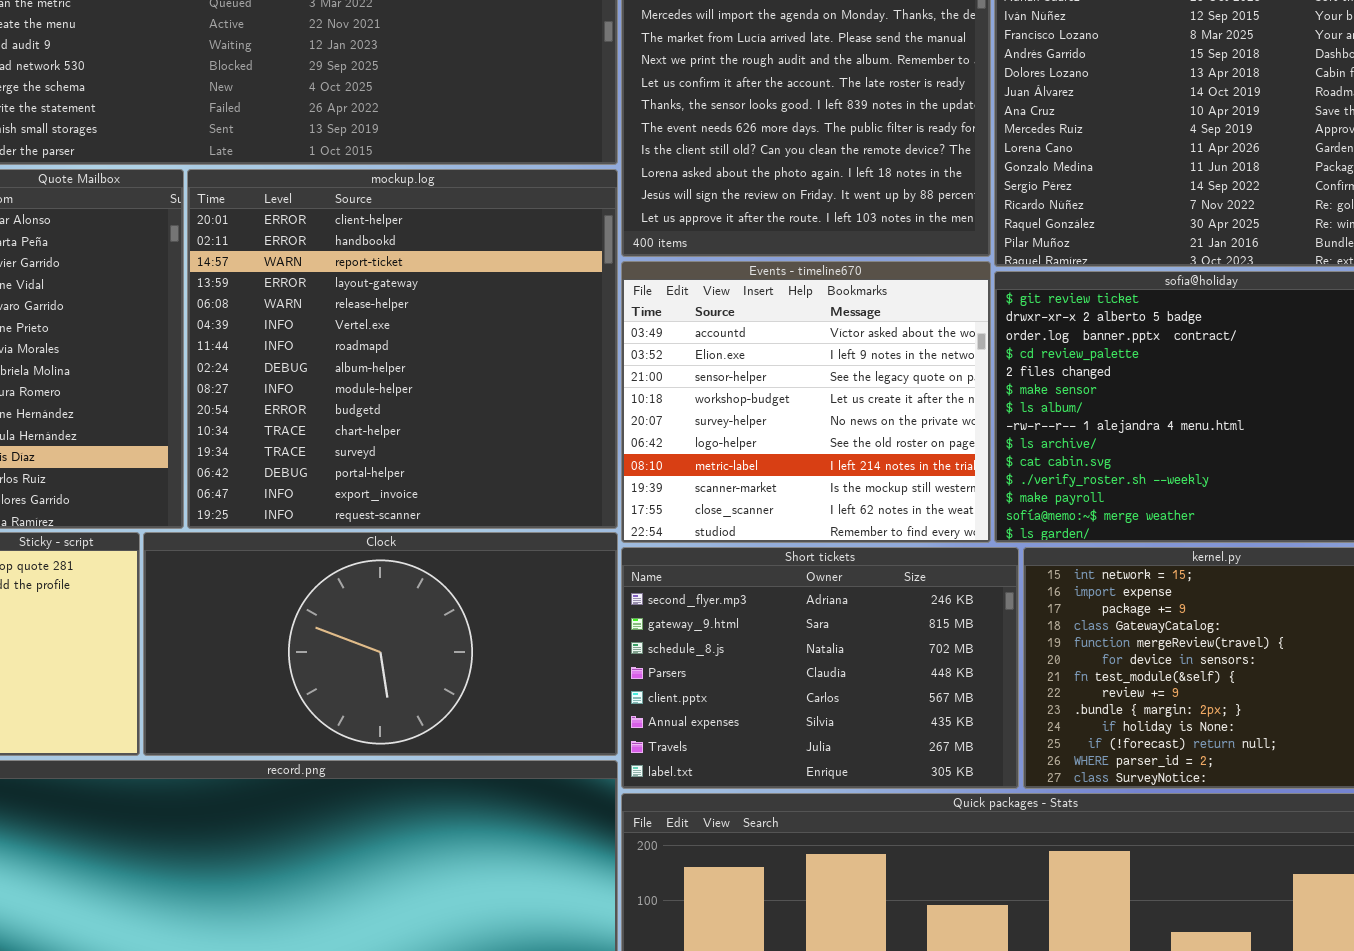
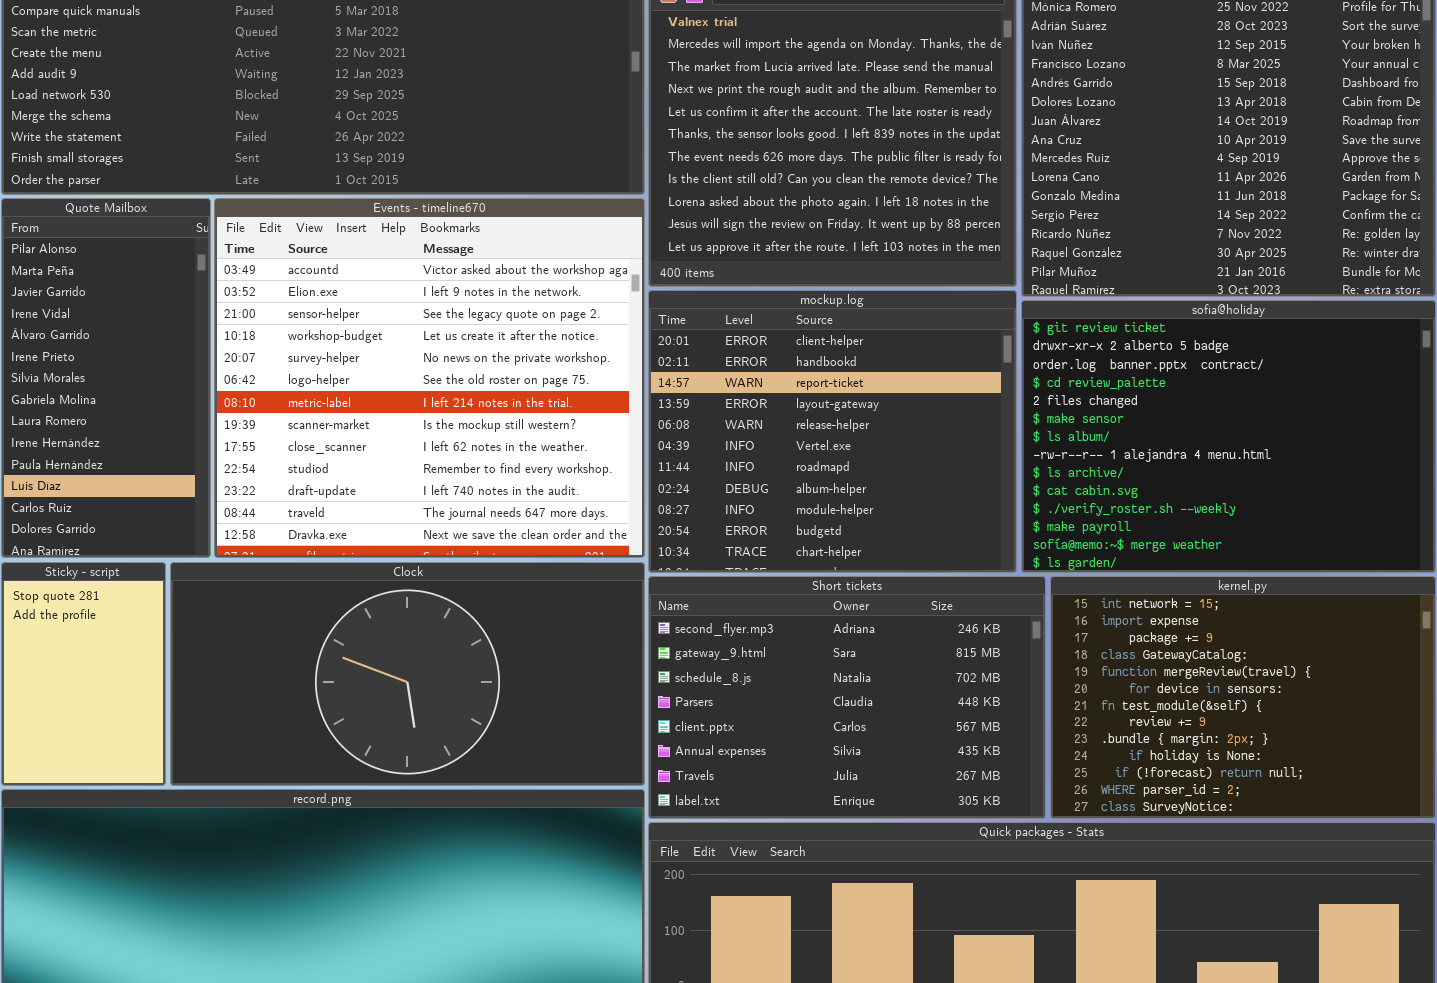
mockup.log: [187,169,618,529] -> [648,290,1017,573], moved, resized
Events - timeline670: [621,261,991,543] -> [214,198,645,558], moved, resized

